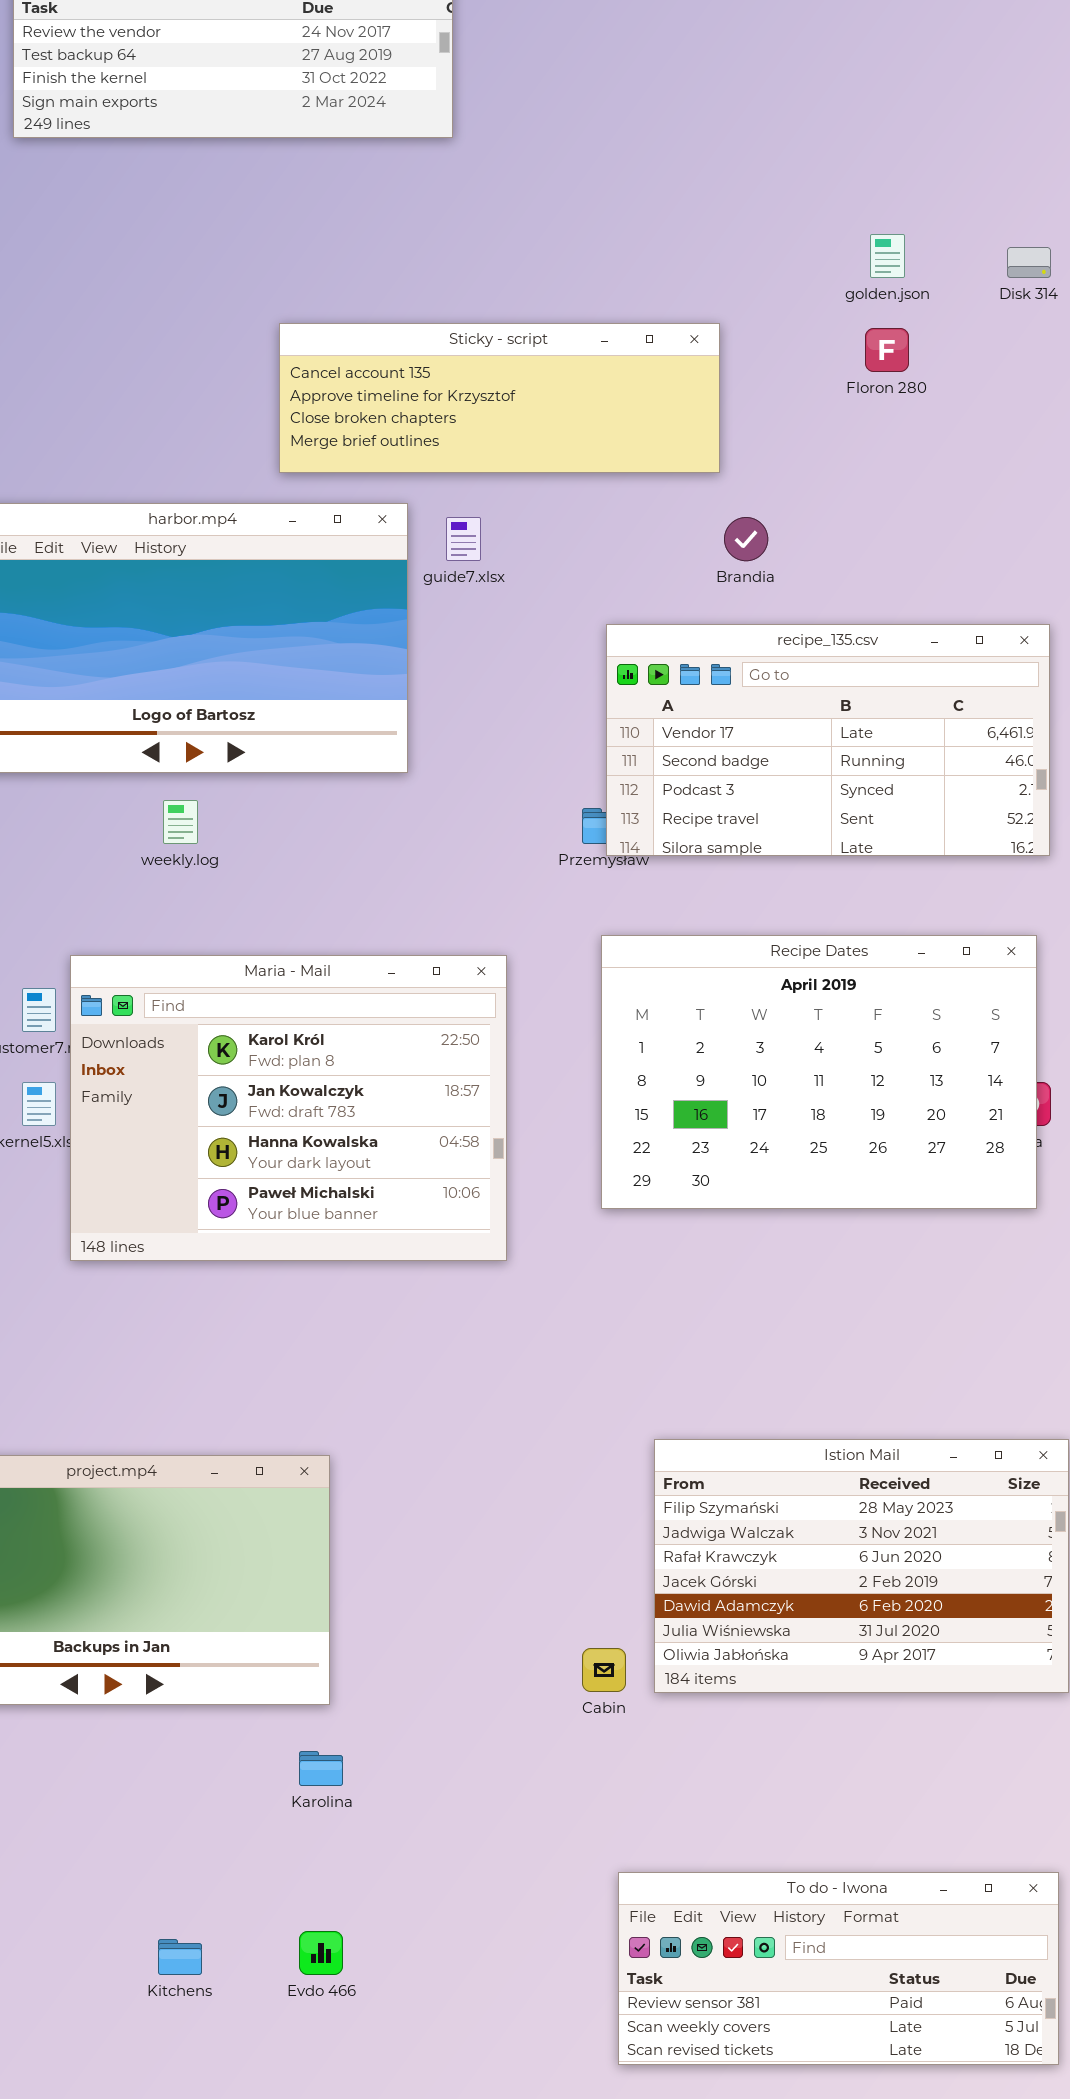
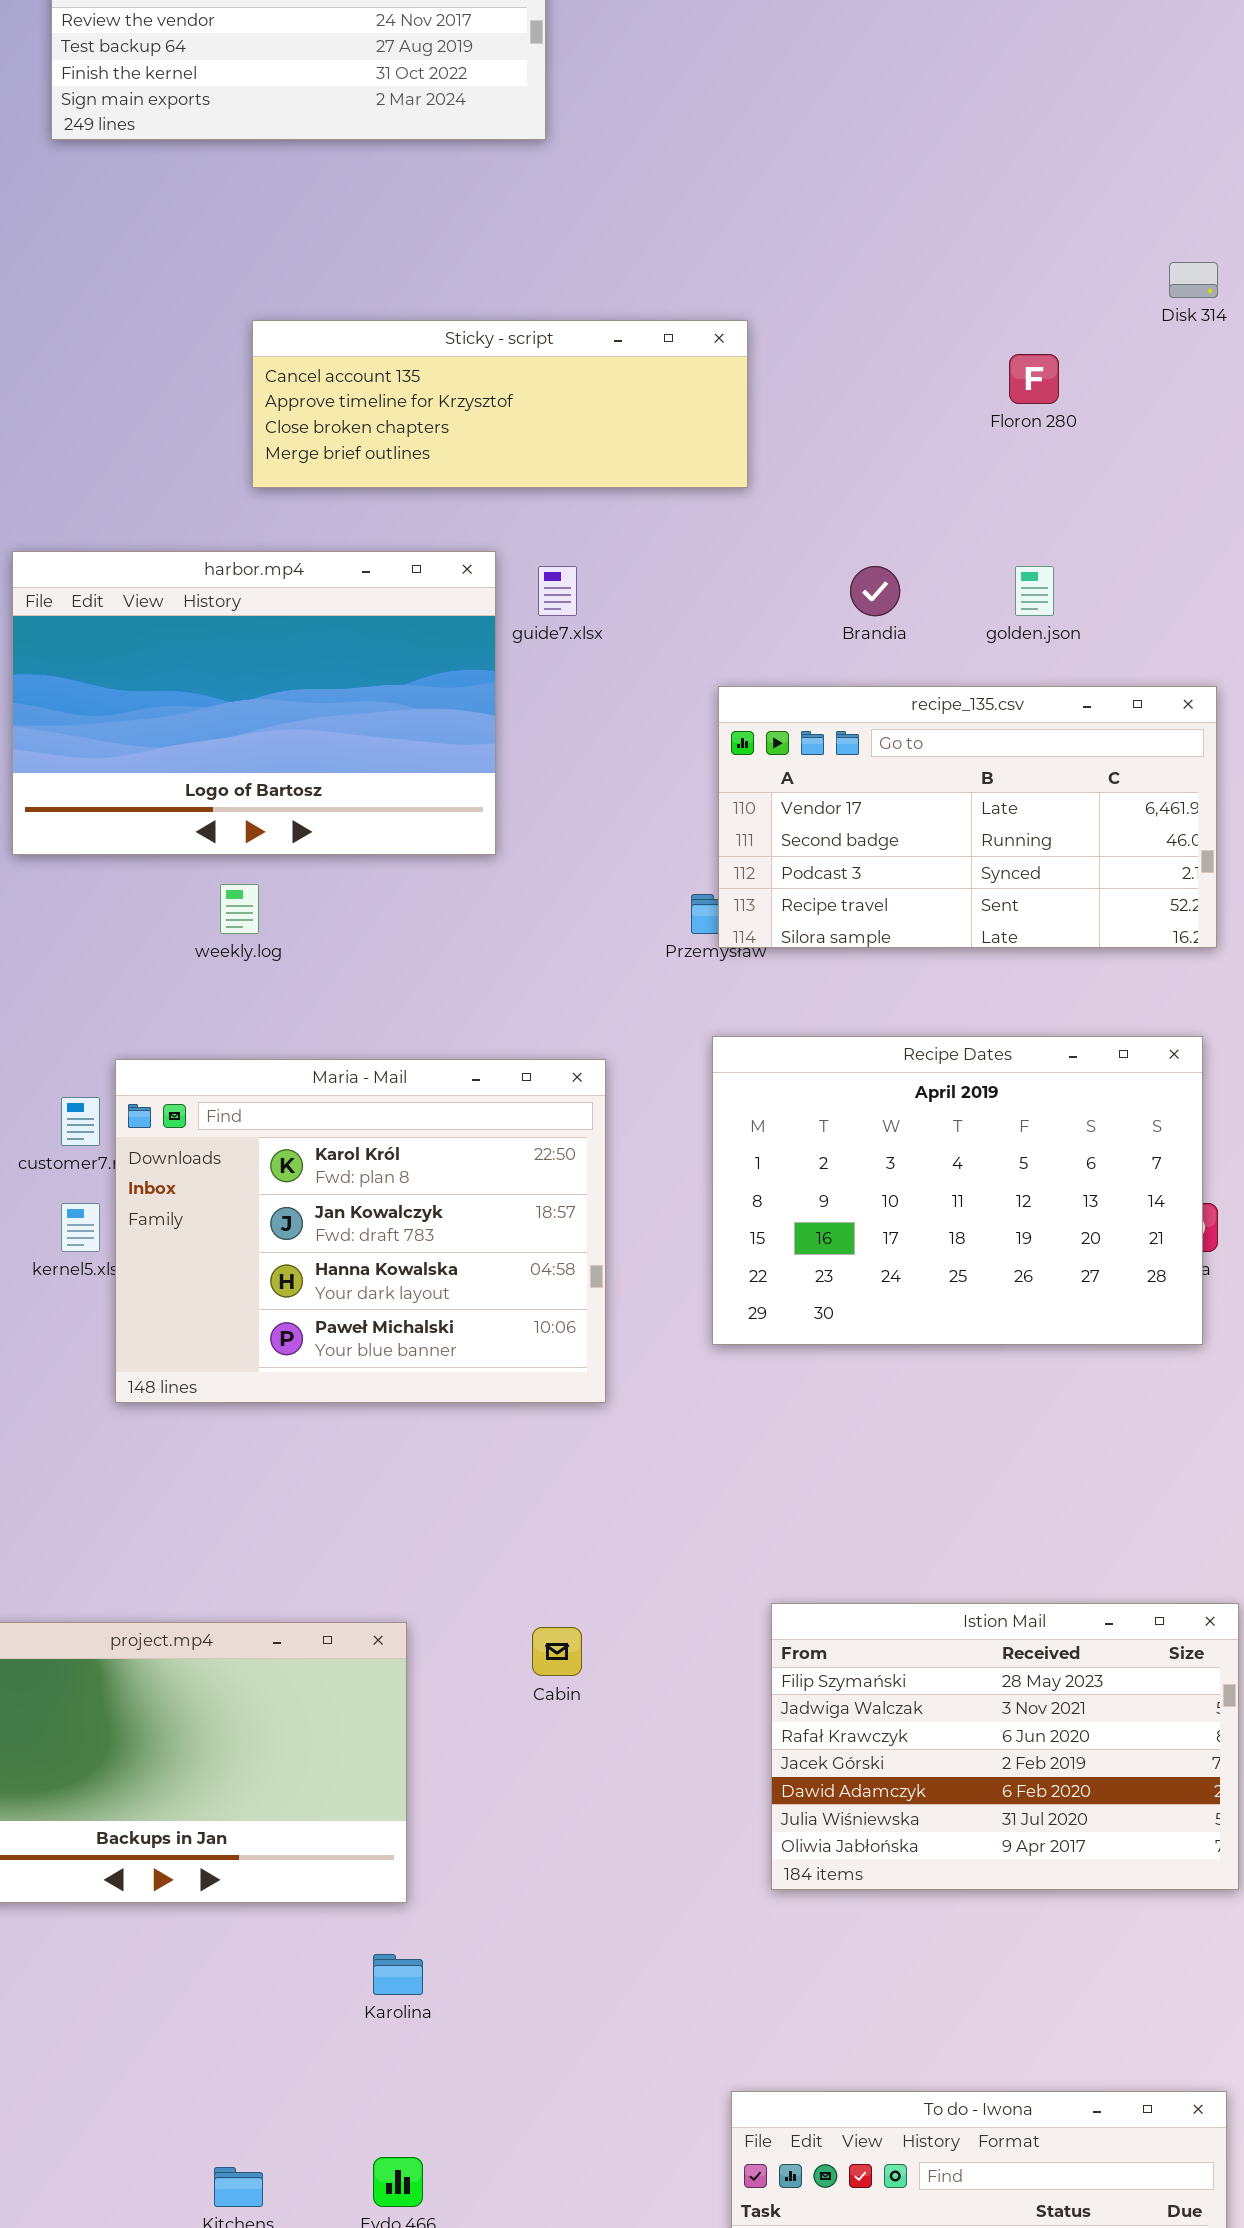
golden.json: [870,234,905,278] -> [1015,566,1054,616], moved
Sticky - script: [279,323,720,473] -> [252,320,748,488], moved
Cabin: [582,1648,626,1692] -> [532,1627,582,1676], moved

